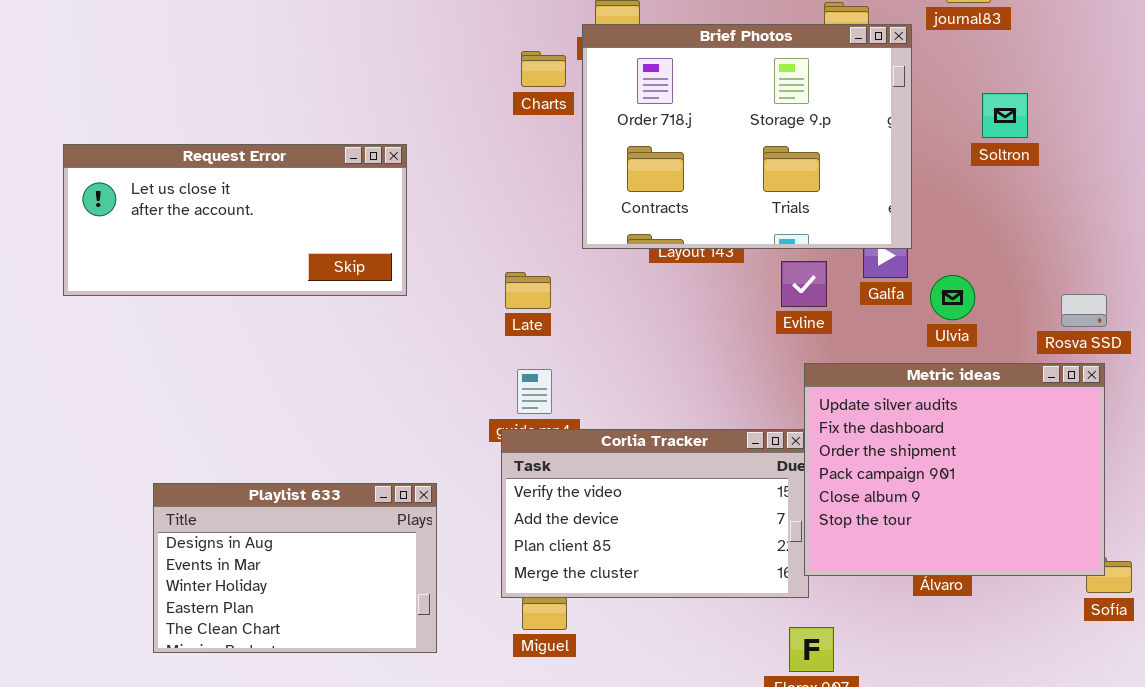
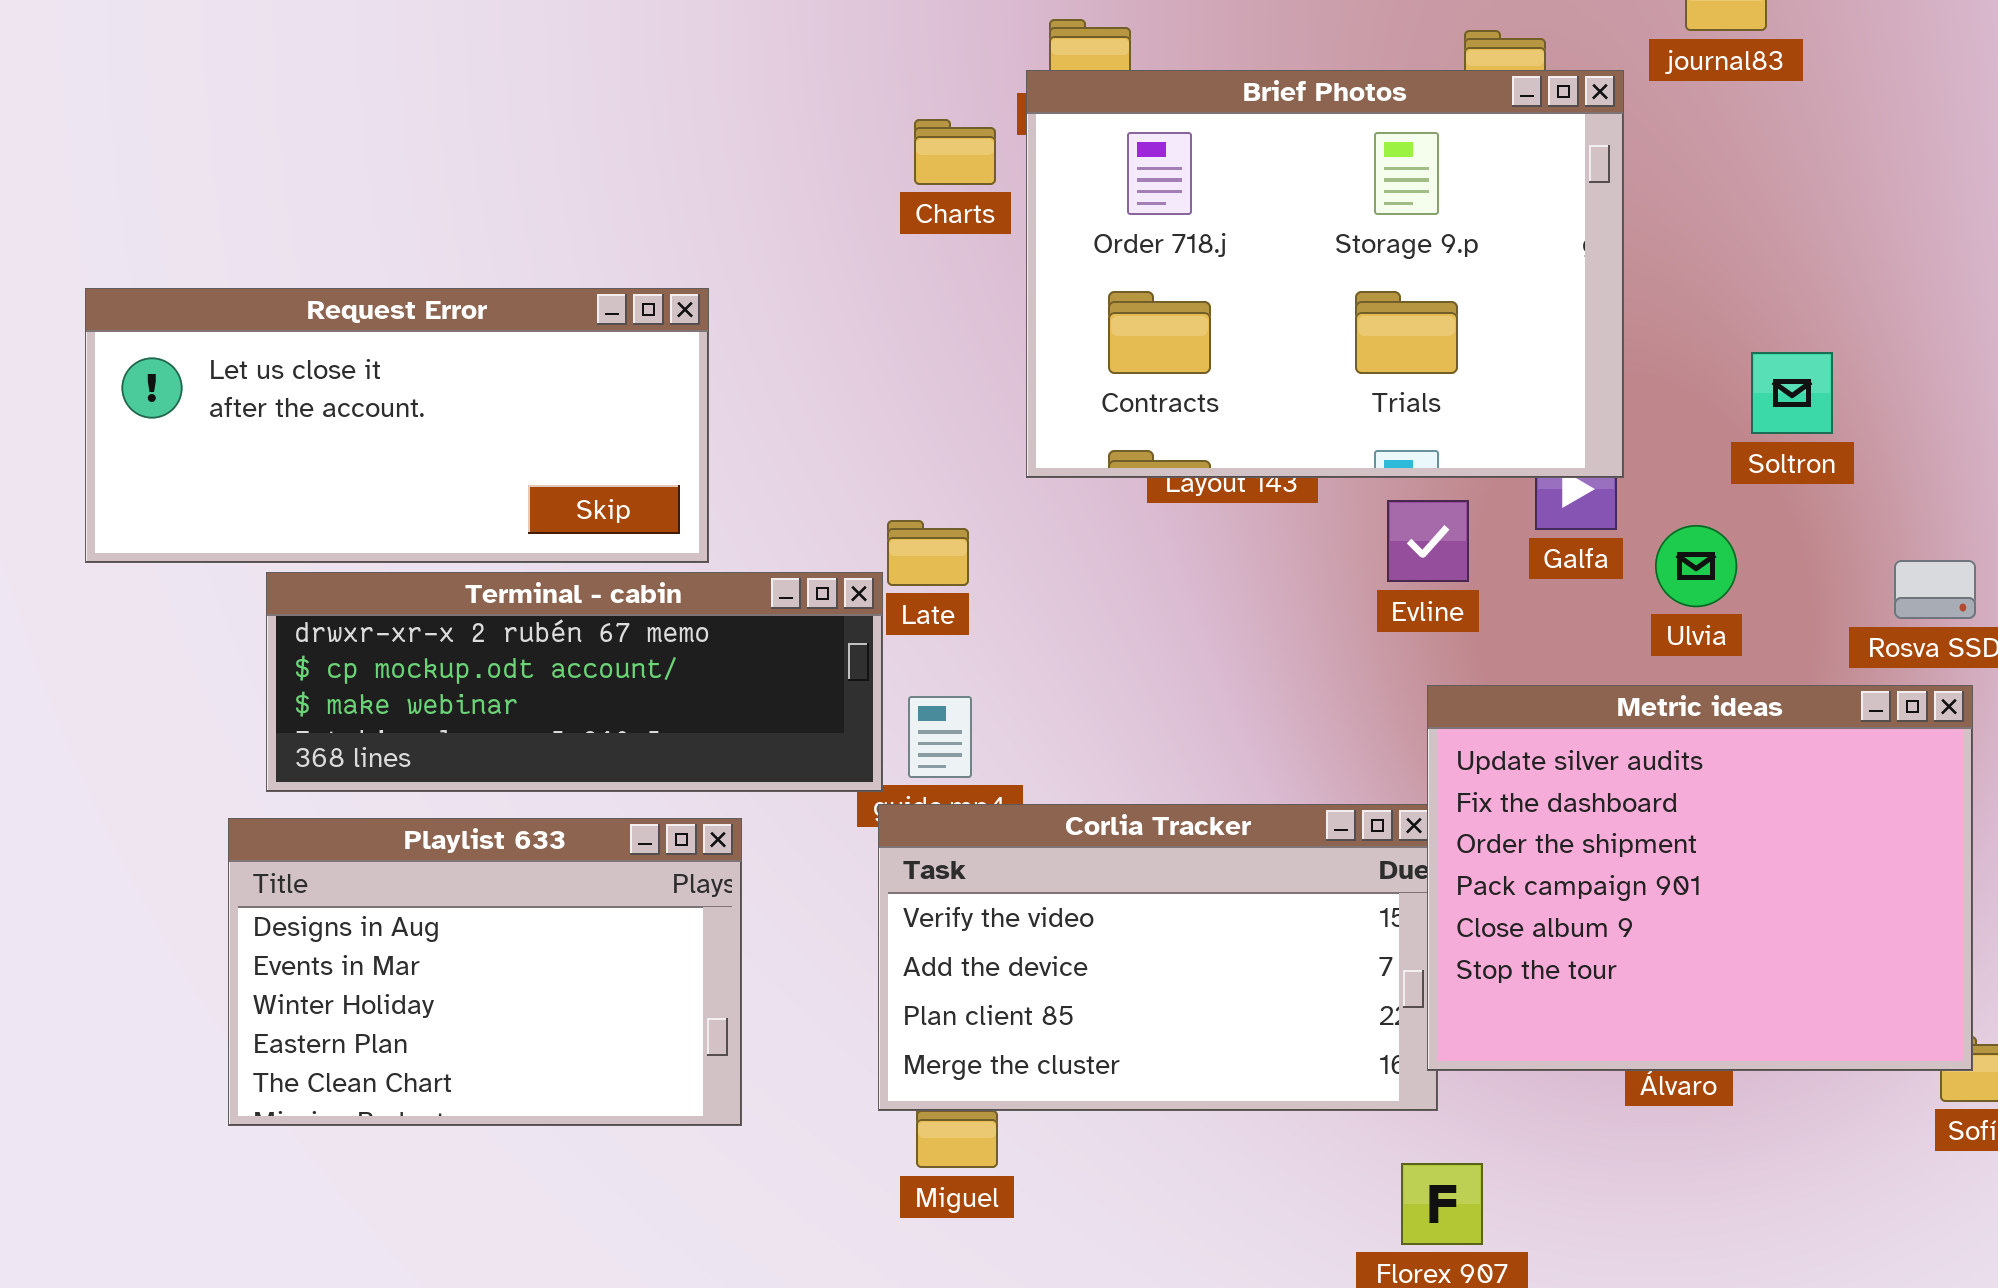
Soltron: [982,93,1028,138] -> [1751,352,1833,434], moved
Terminal - cabin: none -> [266,572,883,792], opened
Playlist 633: [153,483,437,653] -> [228,818,742,1126], moved

